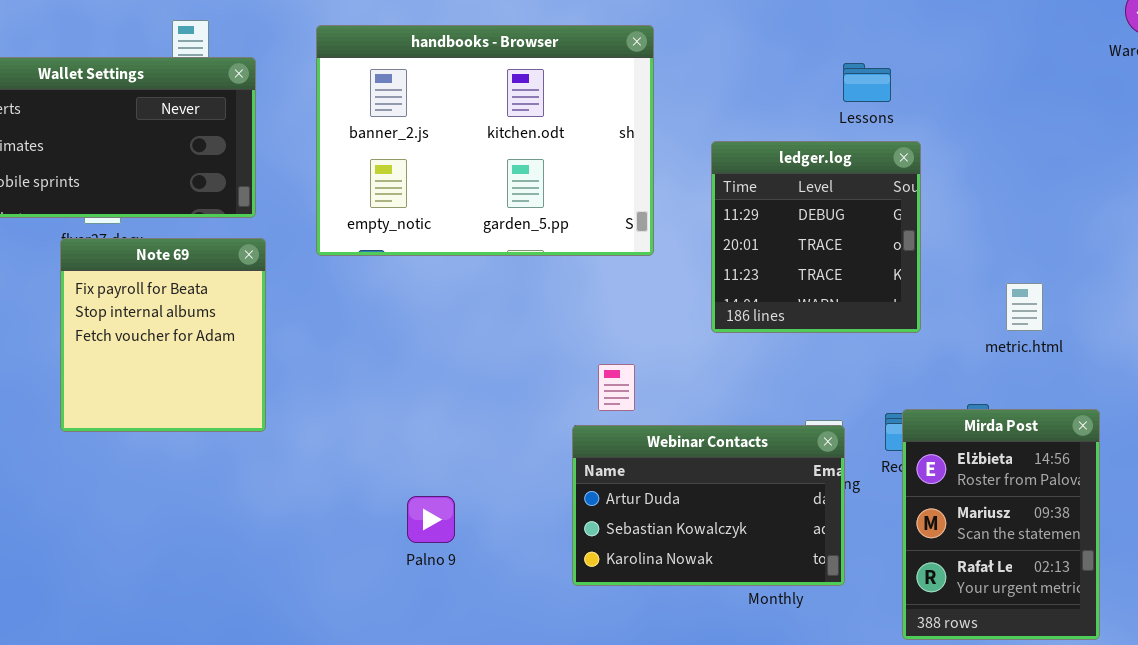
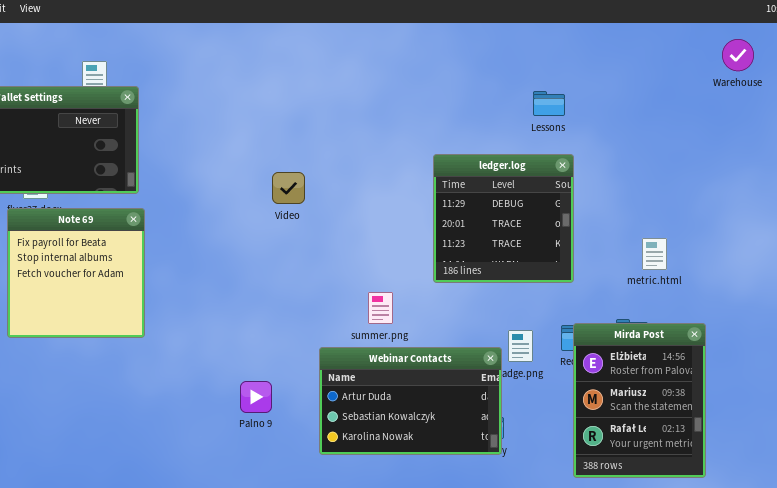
handbooks - Browser: [316,25,654,256] -> none, closed
ledger.log: [711,141,921,333] -> [433,154,574,283], moved
Webinar Contacts: [572,425,845,586] -> [319,347,502,455], moved

